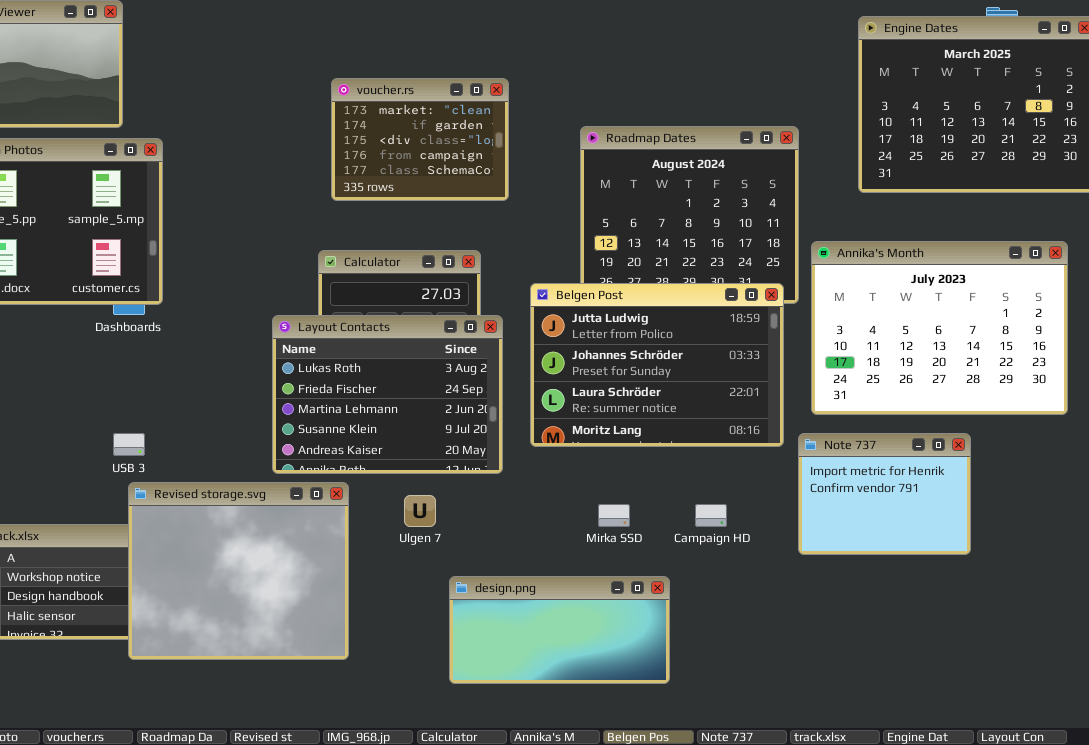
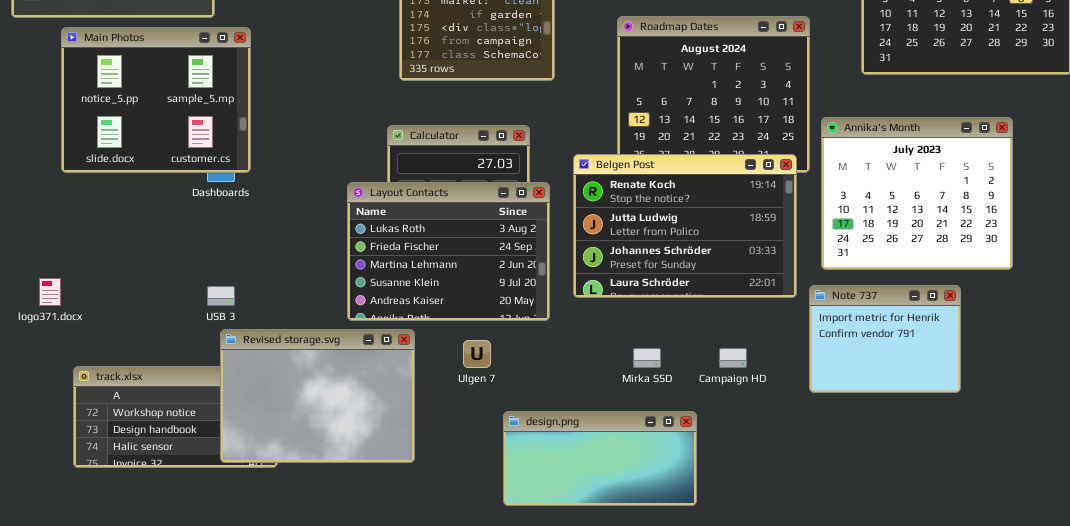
Annika's Month: [811,241,1068,415] -> [821,117,1013,270], resized
Belgen Post: [530,283,784,447] -> [573,154,797,298], scrolled up 1 row
Revised storage.svg: [128,482,349,660] -> [220,329,415,463], resized

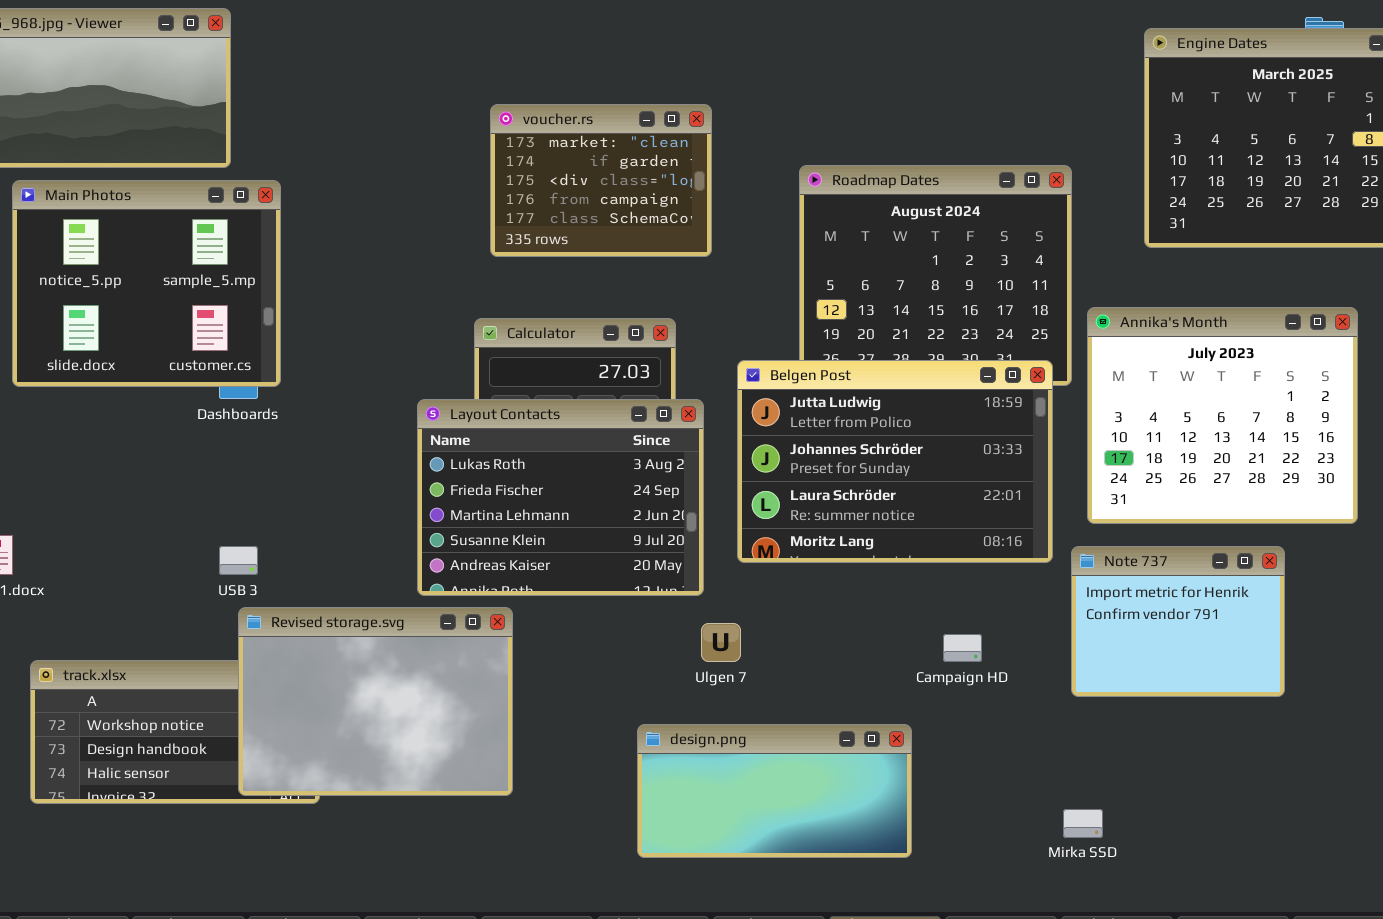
Belgen Post: [573,154,797,298] -> [737,360,1053,563], scrolled down 1 row
Ulgen 7: [463,340,491,368] -> [701,623,741,662], moved
Mirka SSD: [633,348,661,368] -> [1063,809,1103,838], moved

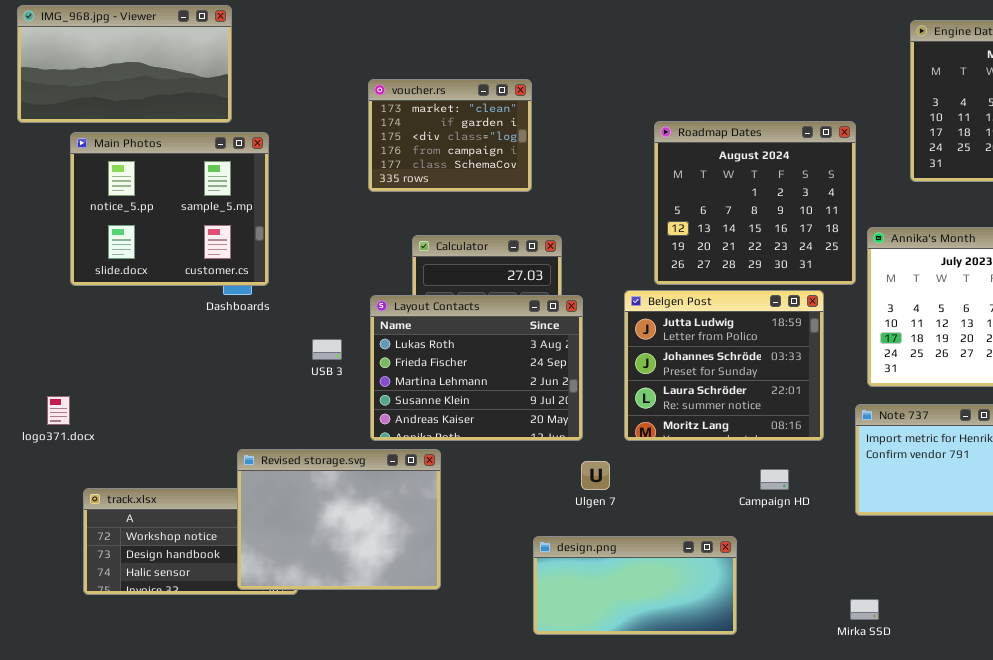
voucher.rs: [490,104,712,257] -> [368,79,532,192], moved
Belgen Post: [737,360,1053,563] -> [624,290,824,441], moved, resized
USB 3: [219,546,258,575] -> [312,339,342,360], moved

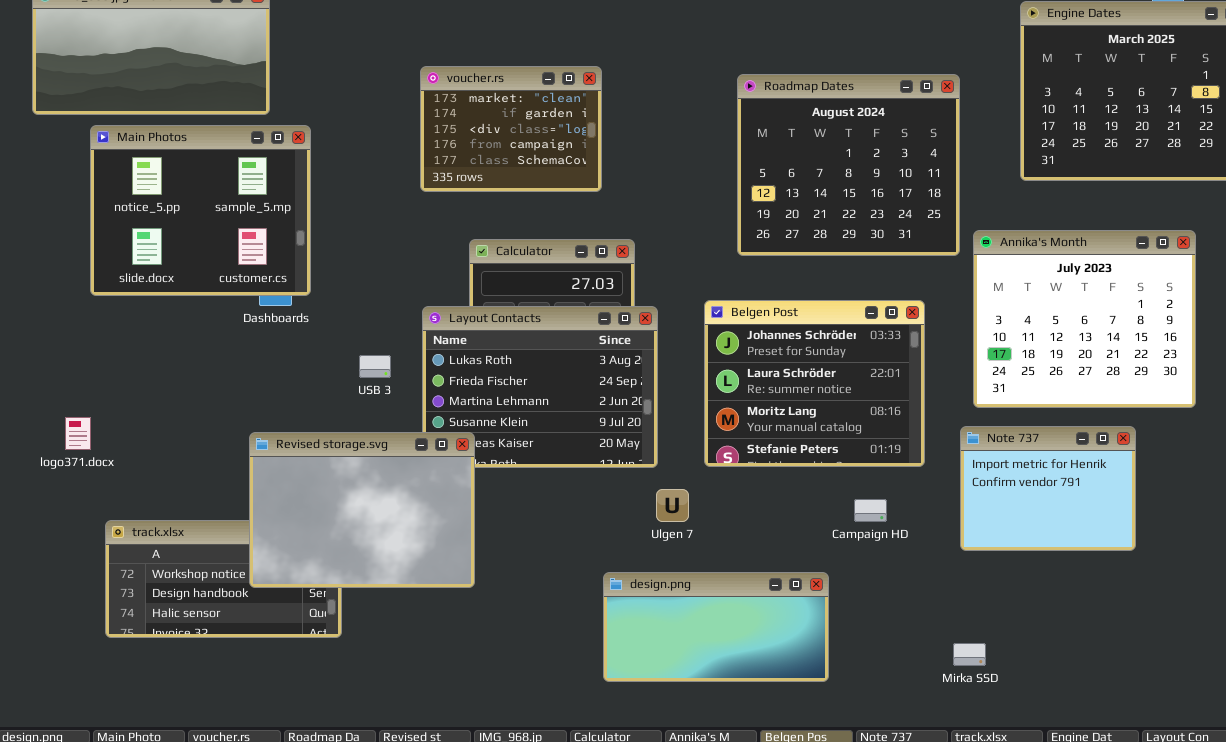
Roadmap Dates: [654,121,856,285] -> [737,74,960,256], moved
Belgen Post: [624,290,824,441] -> [704,300,925,467], scrolled down 1 row
Revised storage.svg: [237,449,441,590] -> [249,432,475,588], moved

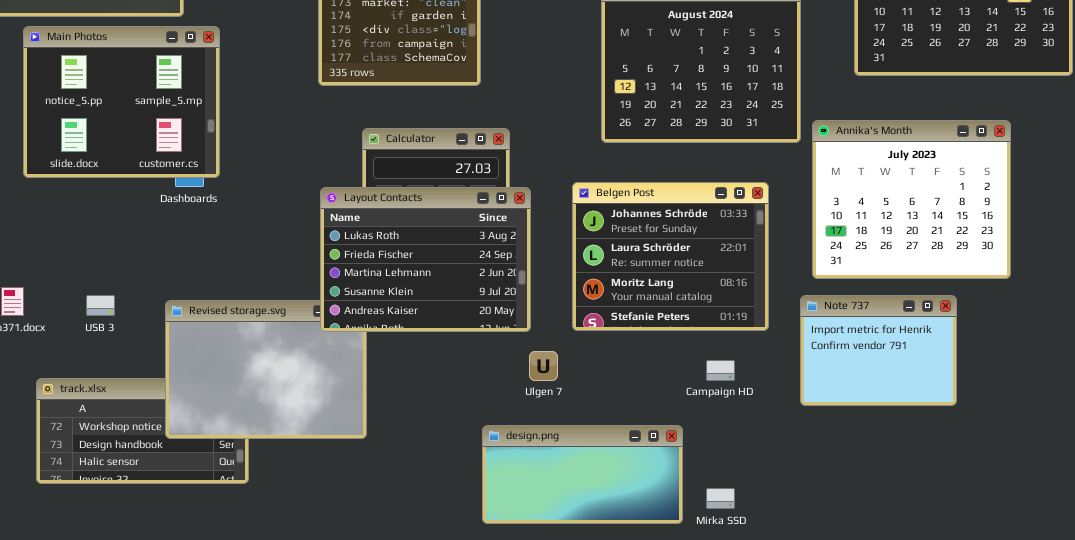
Layout Contacts: [422,306,658,468] -> [320,187,531,332], raised
USB 3: [359,355,391,378] -> [86,295,115,316], moved
Mirka SSD: [953,643,986,666] -> [706,488,735,509], moved

